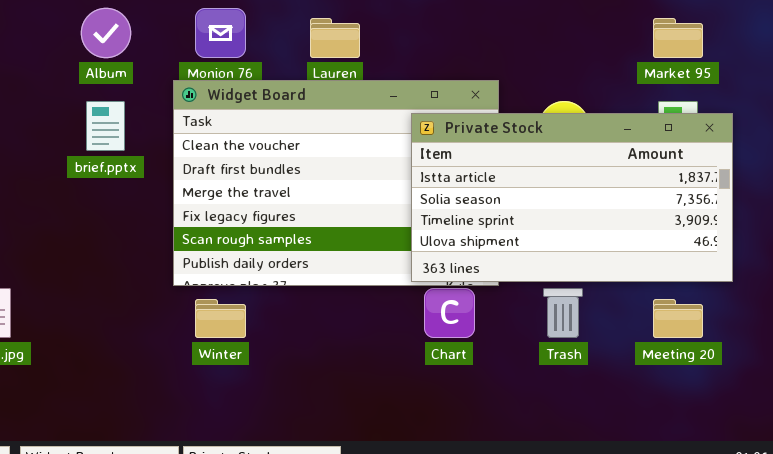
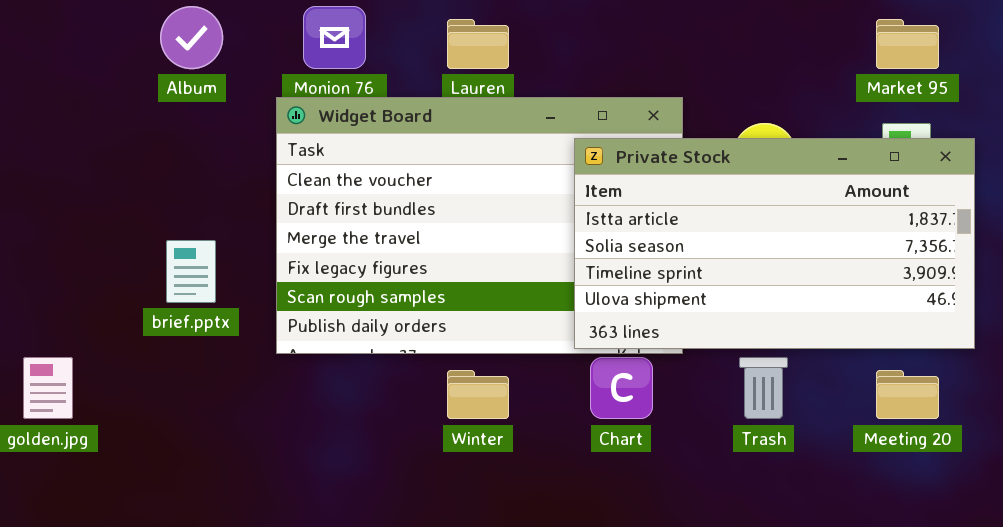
brief.pptx: [86,101,125,151] -> [166,240,216,303], moved
Winter: [195,299,246,338] -> [447,370,509,419], moved

